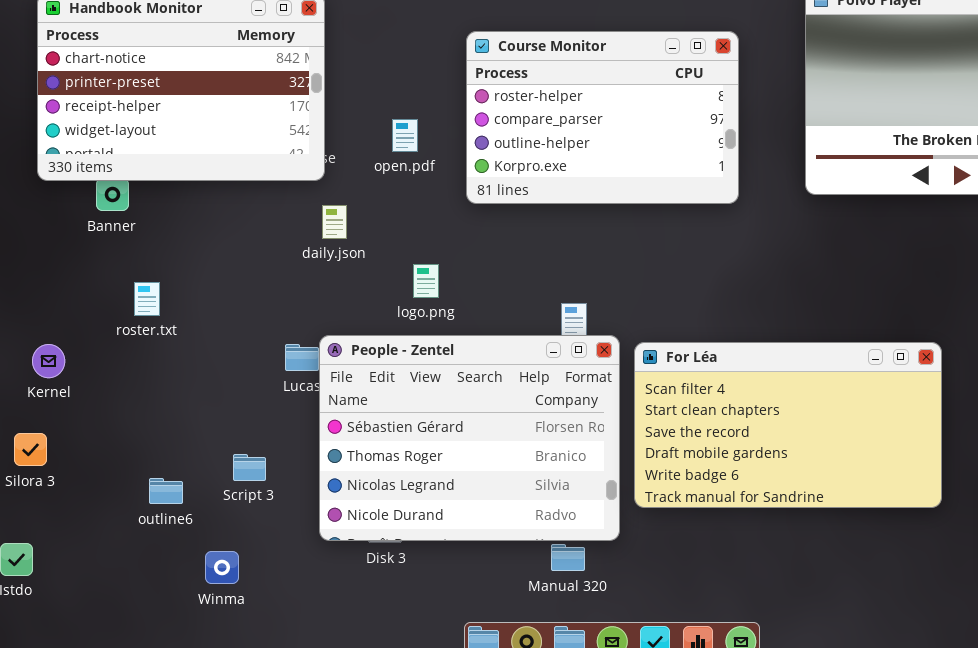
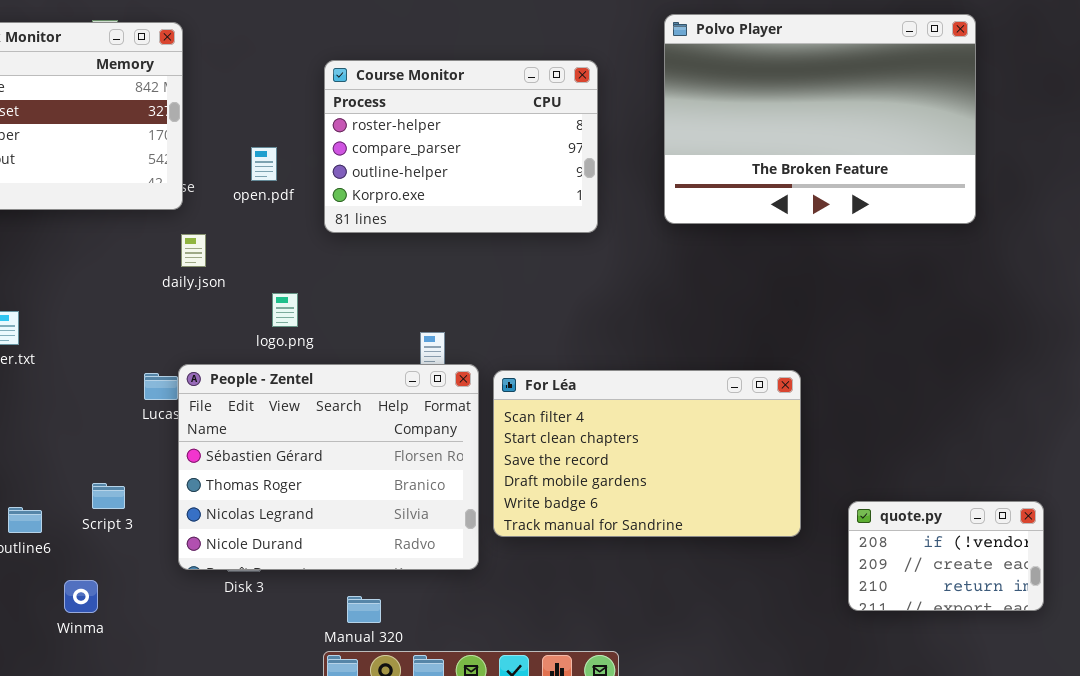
Manual 320: [551,544,585,571] -> [347,596,381,623], moved

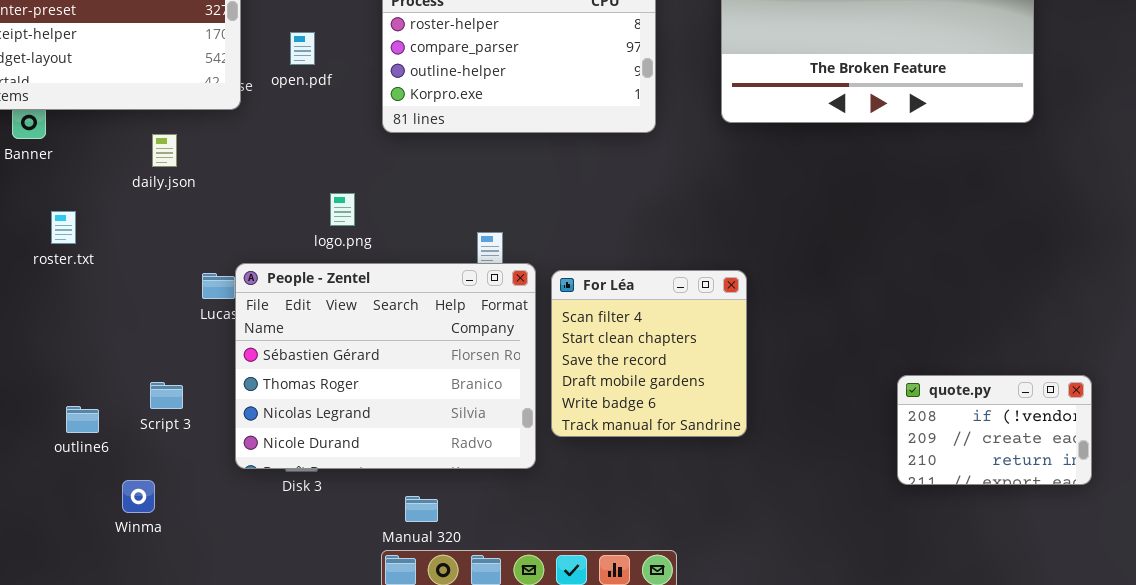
open.pdf: [251,147,277,181] -> [290,32,315,65], moved
daily.json: [181,234,206,267] -> [152,134,177,167], moved
For Léa: [493,370,801,537] -> [551,270,747,437], resized
quote.py: [848,501,1044,611] -> [897,375,1092,485], moved

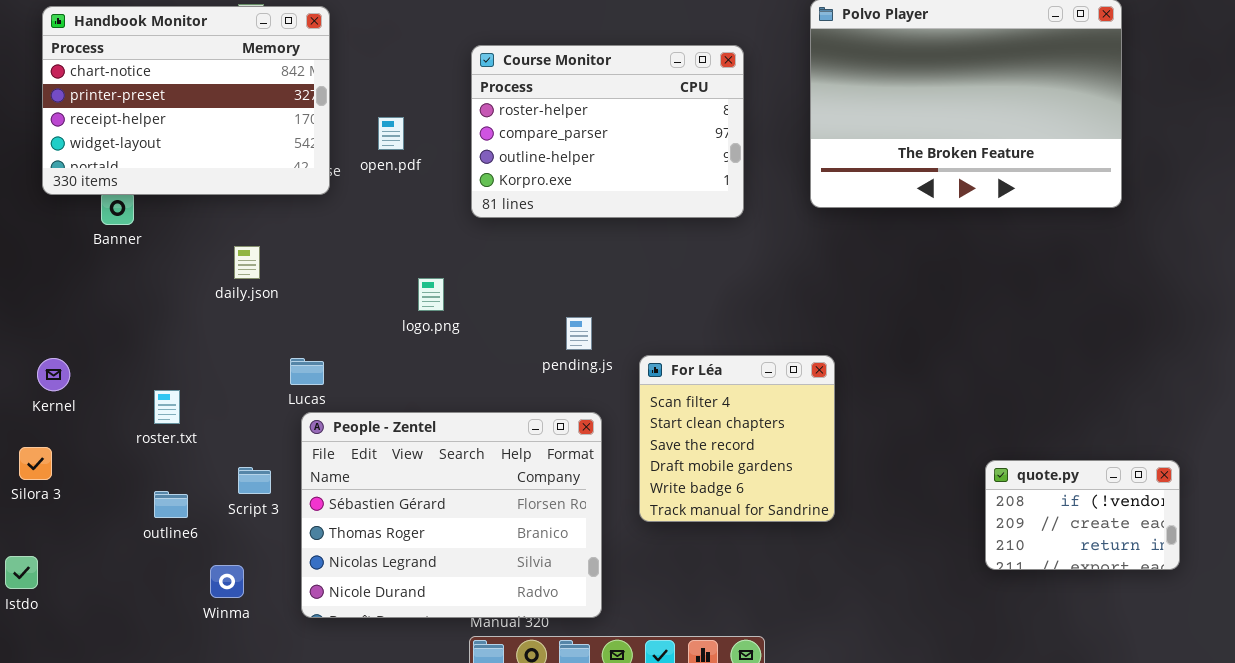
daily.json: [152,134,177,167] -> [234,246,260,279], moved
roster.txt: [51,211,76,244] -> [154,390,180,424], moved
People - Zentel: [235,263,536,469] -> [301,412,602,618], moved

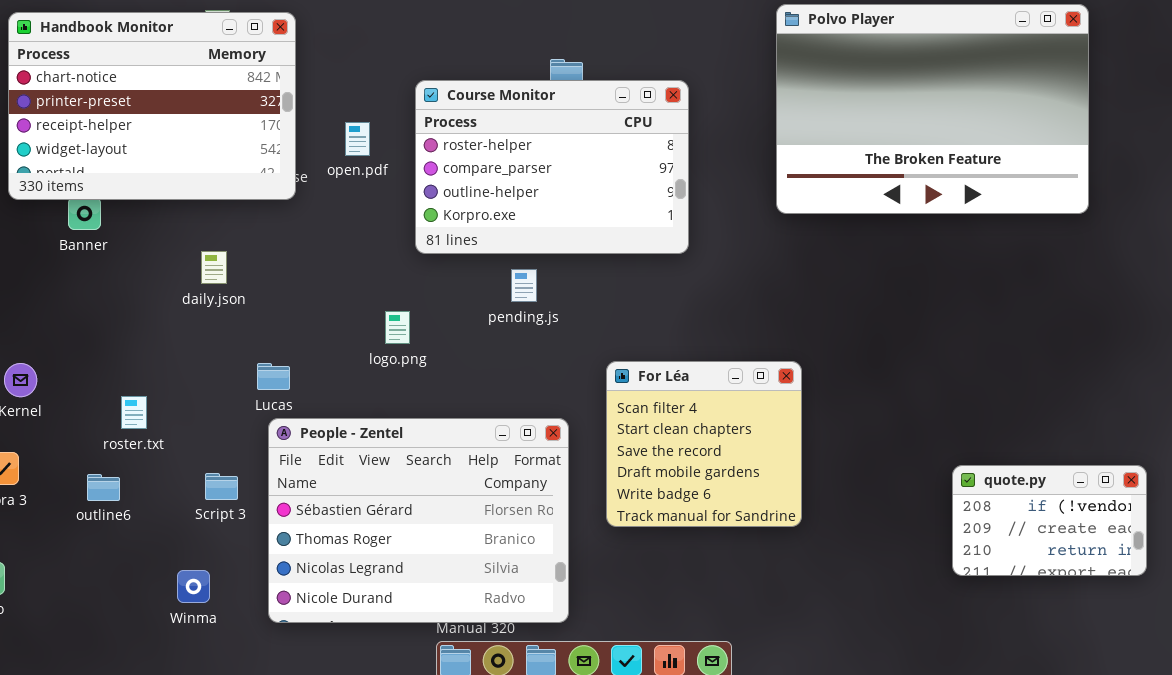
Course Monitor: [471,45,744,218] -> [415,80,689,254], moved
logo.png: [418,278,444,311] -> [385,311,410,344], moved
pending.js: [566,317,592,350] -> [511,269,537,302], moved
outline6: [154,491,188,518] -> [87,474,120,501], moved

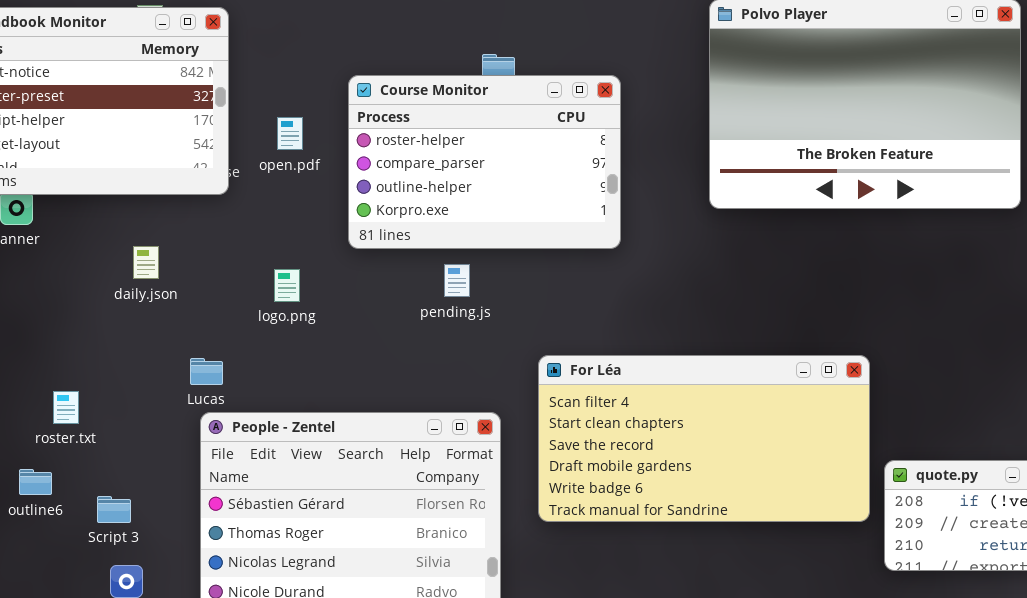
logo.png: [385,311,410,344] -> [274,269,300,302], moved
For Léa: [606,361,802,527] -> [538,355,870,522], resized
Script 3: [205,473,238,500] -> [97,496,131,523], moved

